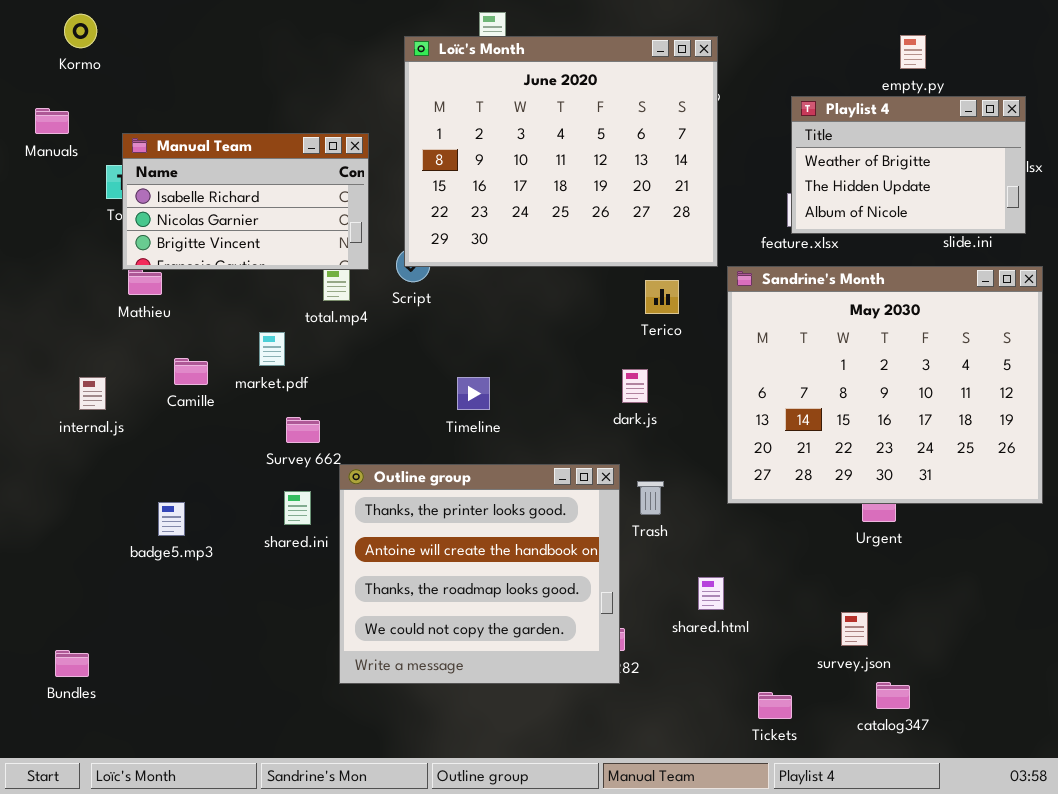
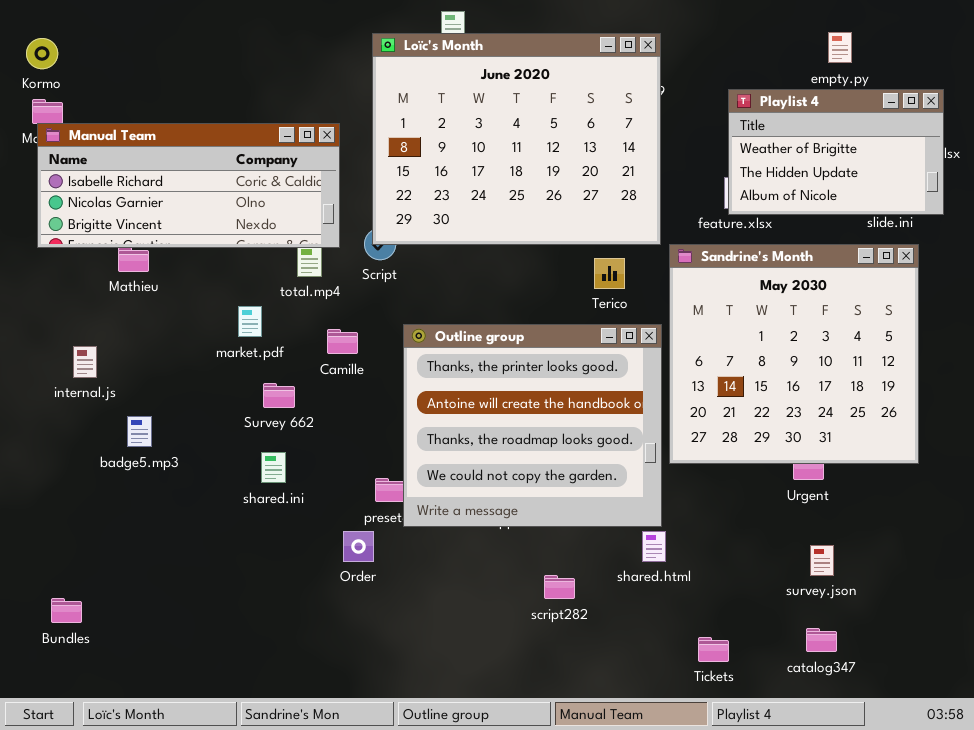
Kormo: [64,14,97,48] -> [26,38,58,69], moved
Manual Team: [122,133,369,270] -> [37,123,340,248], resized
Sandrine's Month: [727,266,1043,504] -> [669,244,919,464], resized
Camille: [174,358,208,385] -> [327,329,358,354], moved
Outline group: [339,464,620,684] -> [403,324,662,527], moved
badge5.mp3: [158,502,185,536] -> [127,416,152,447], moved
survey.json: [841,612,868,646] -> [810,545,834,576], moved

